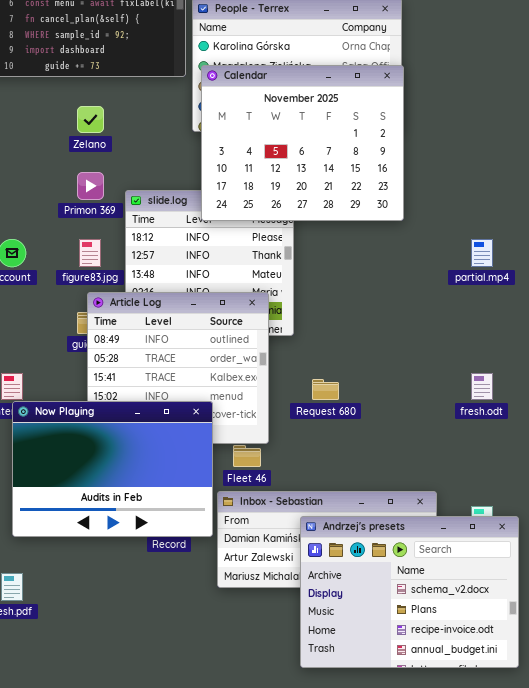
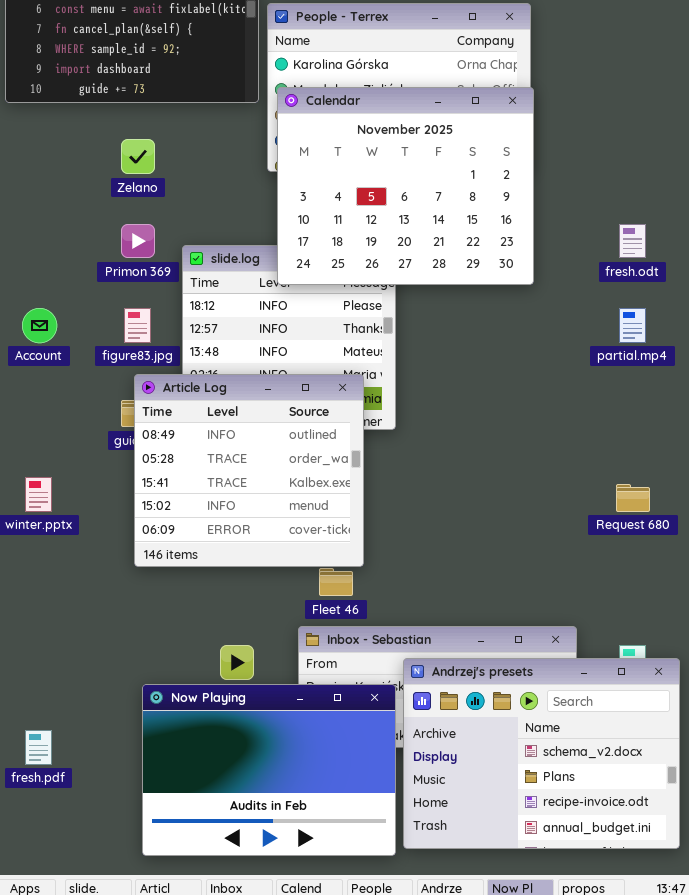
fresh.odt: [471,373,493,400] -> [619,224,646,258], moved
Request 680: [312,379,339,400] -> [616,484,650,512], moved
Now Playing: [12,401,213,537] -> [142,684,396,856], moved

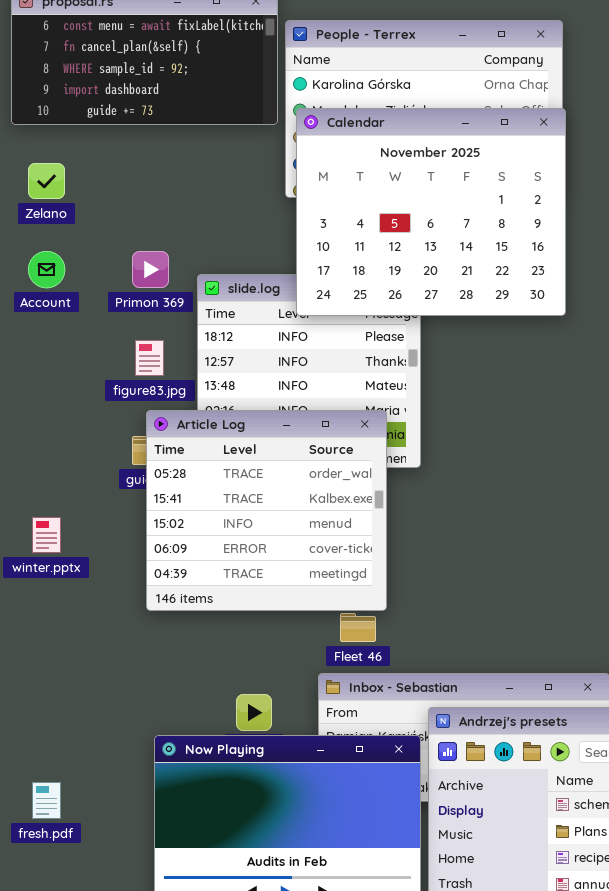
Zelano: [121,139,155,174] -> [28,163,65,199], moved
Account: [22,308,57,343] -> [28,251,65,288], moved
Article Log: [134,374,364,567] -> [146,410,387,611], scrolled down 1 row

